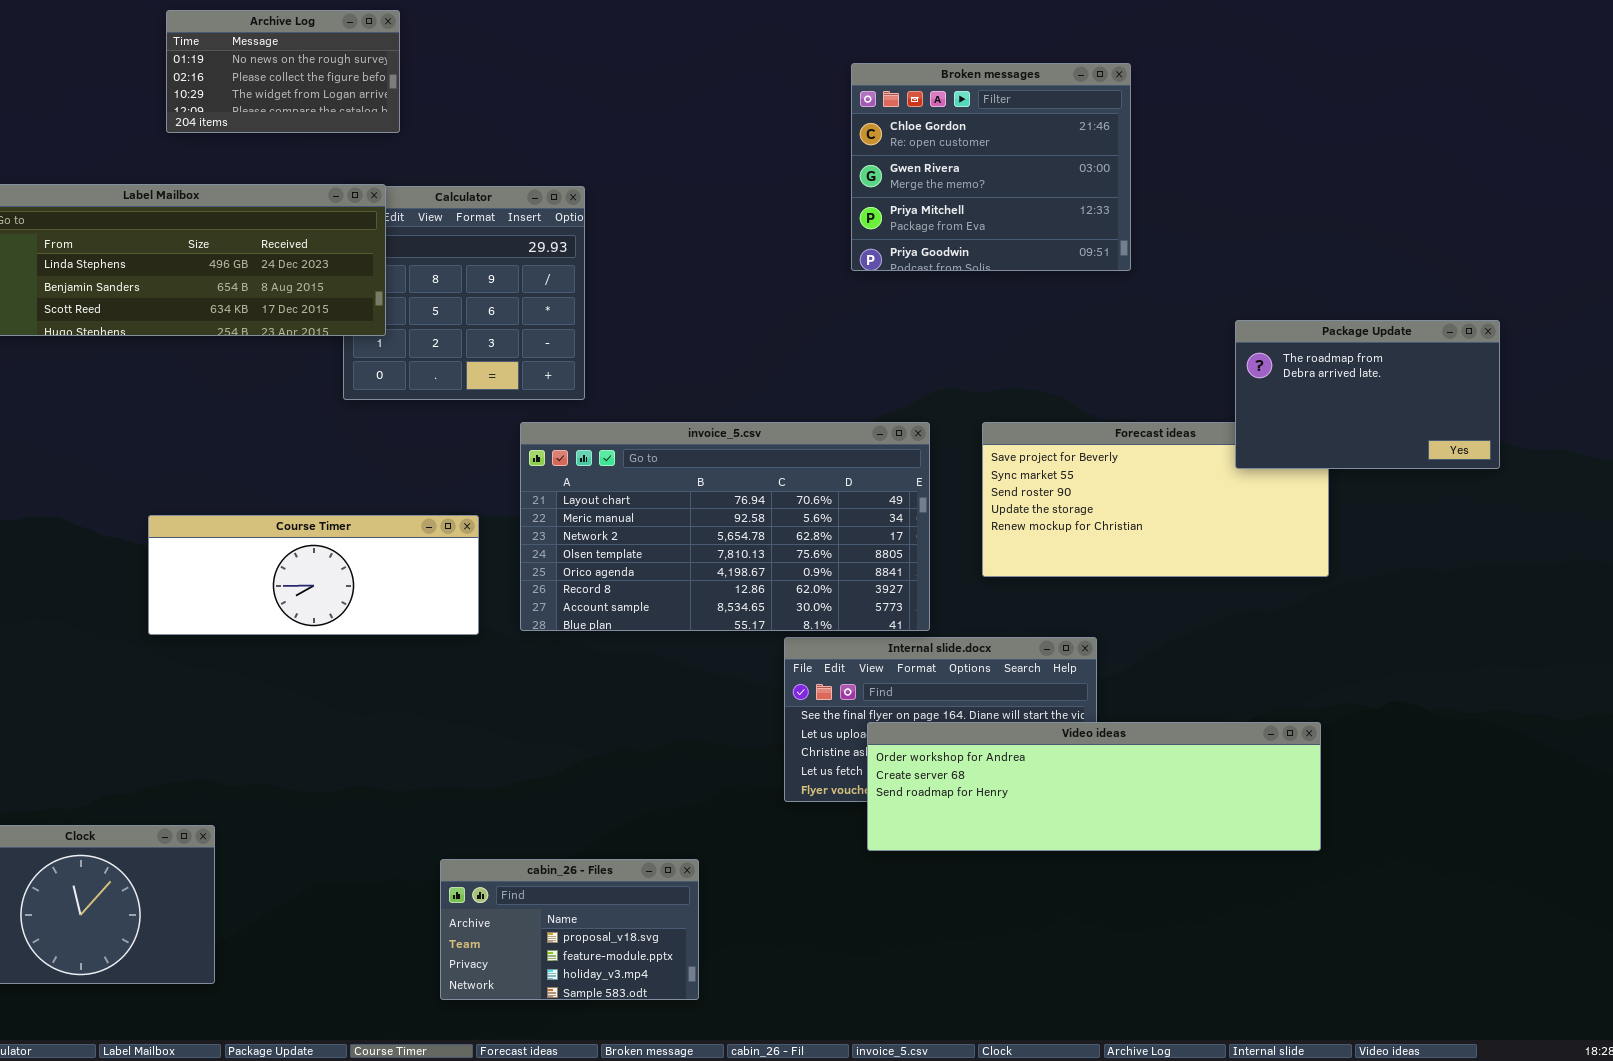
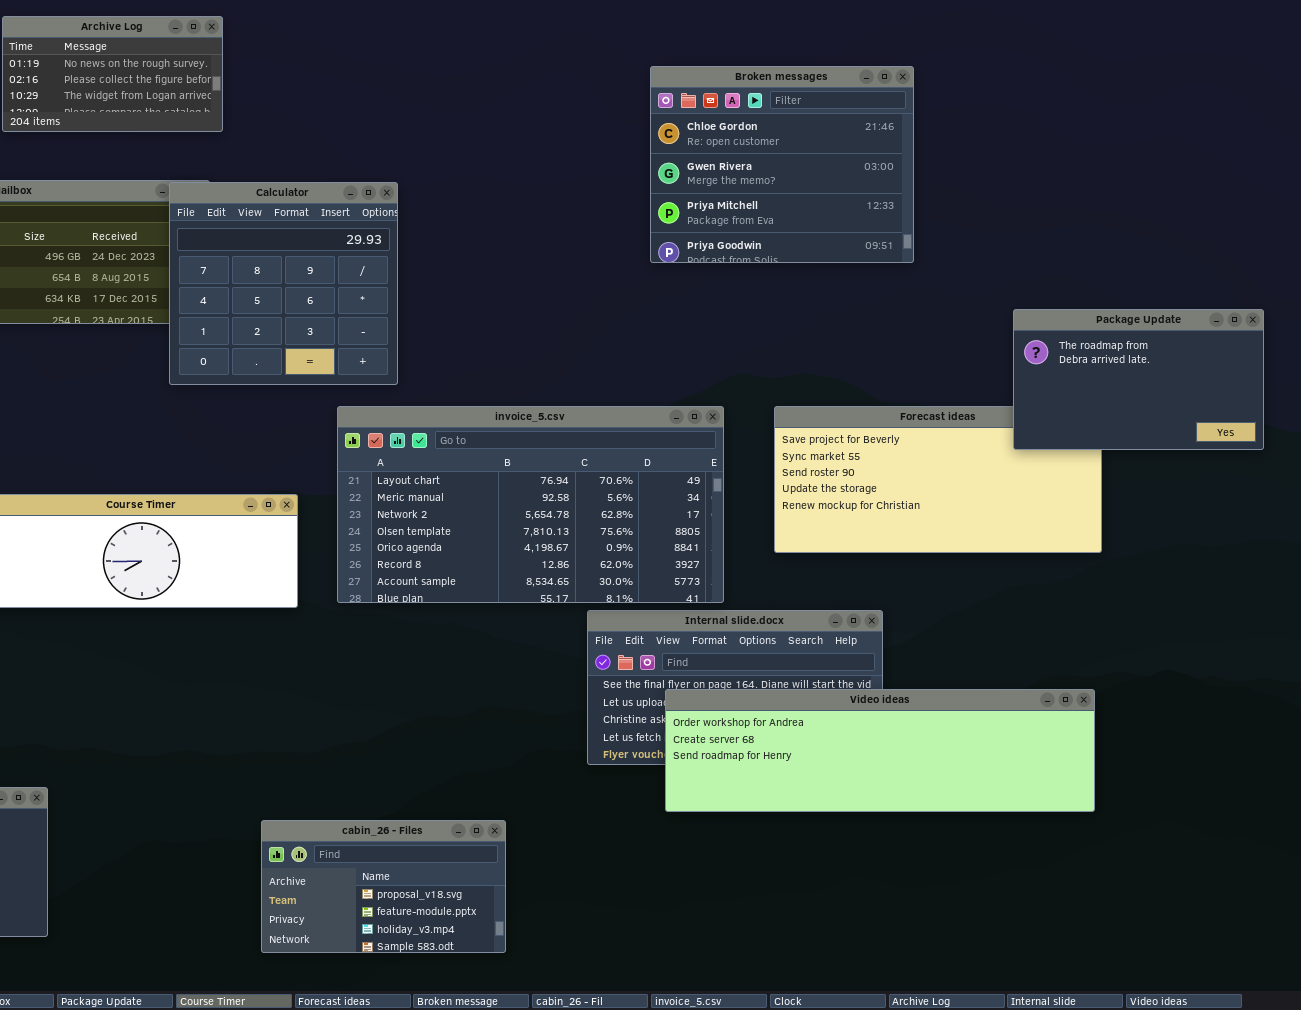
Calculator: [343,186,585,400] -> [169,182,398,385], raised

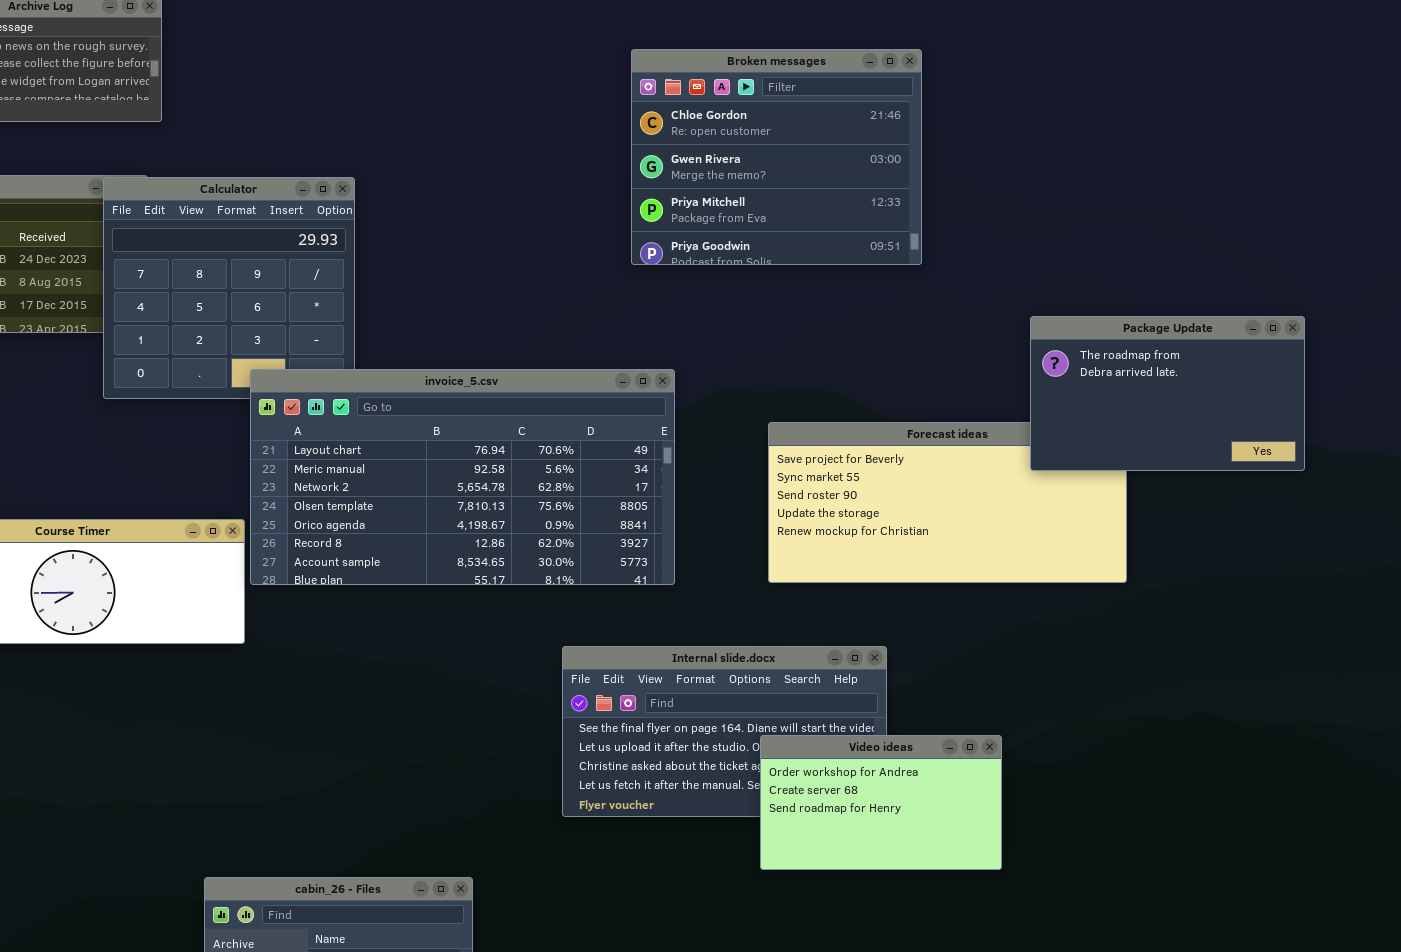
invoice_5.csv: [337,406,724,603] -> [250,369,675,585], moved
Video ideas: [665,689,1095,812] -> [760,735,1002,870], moved, resized

